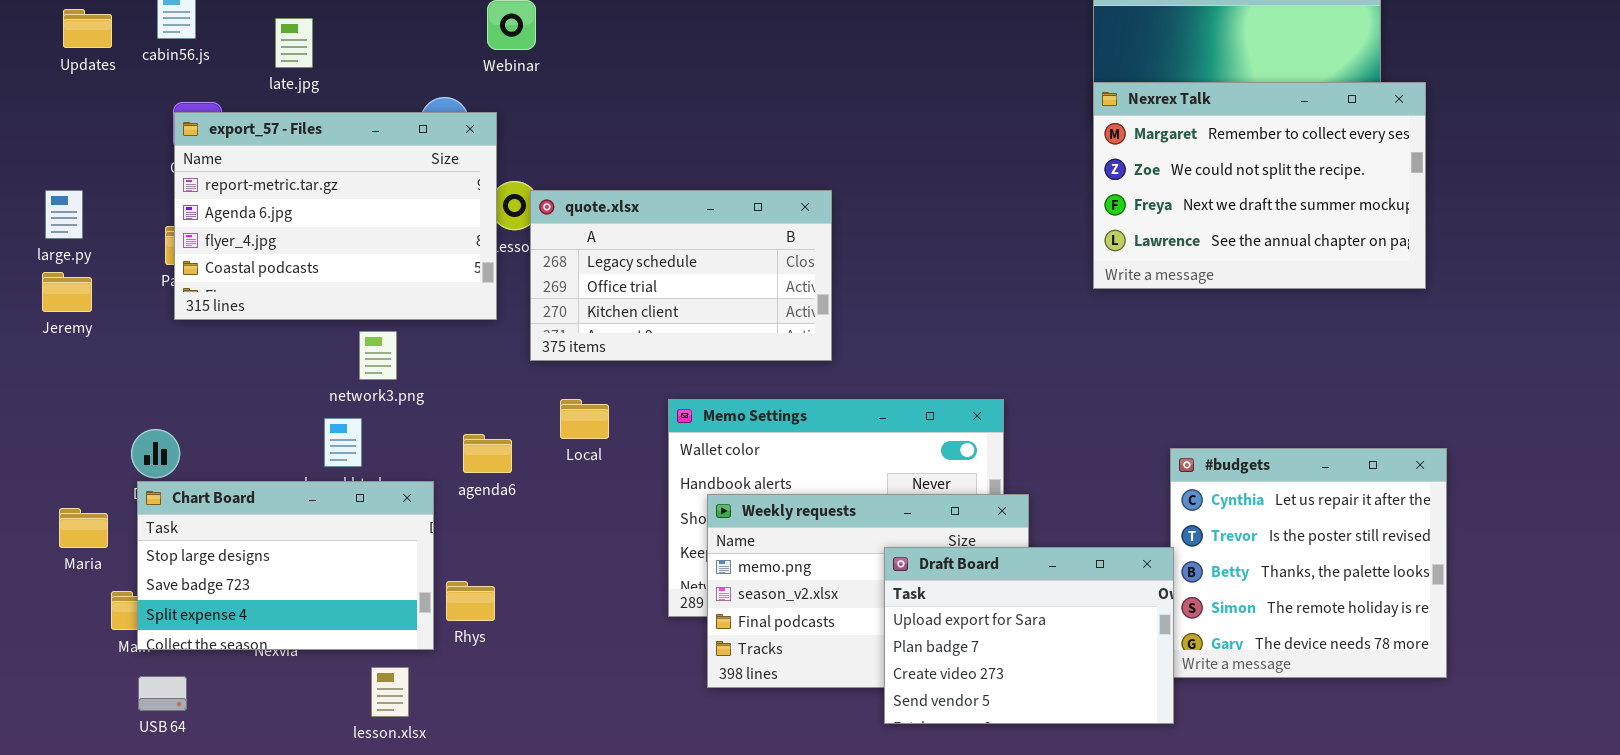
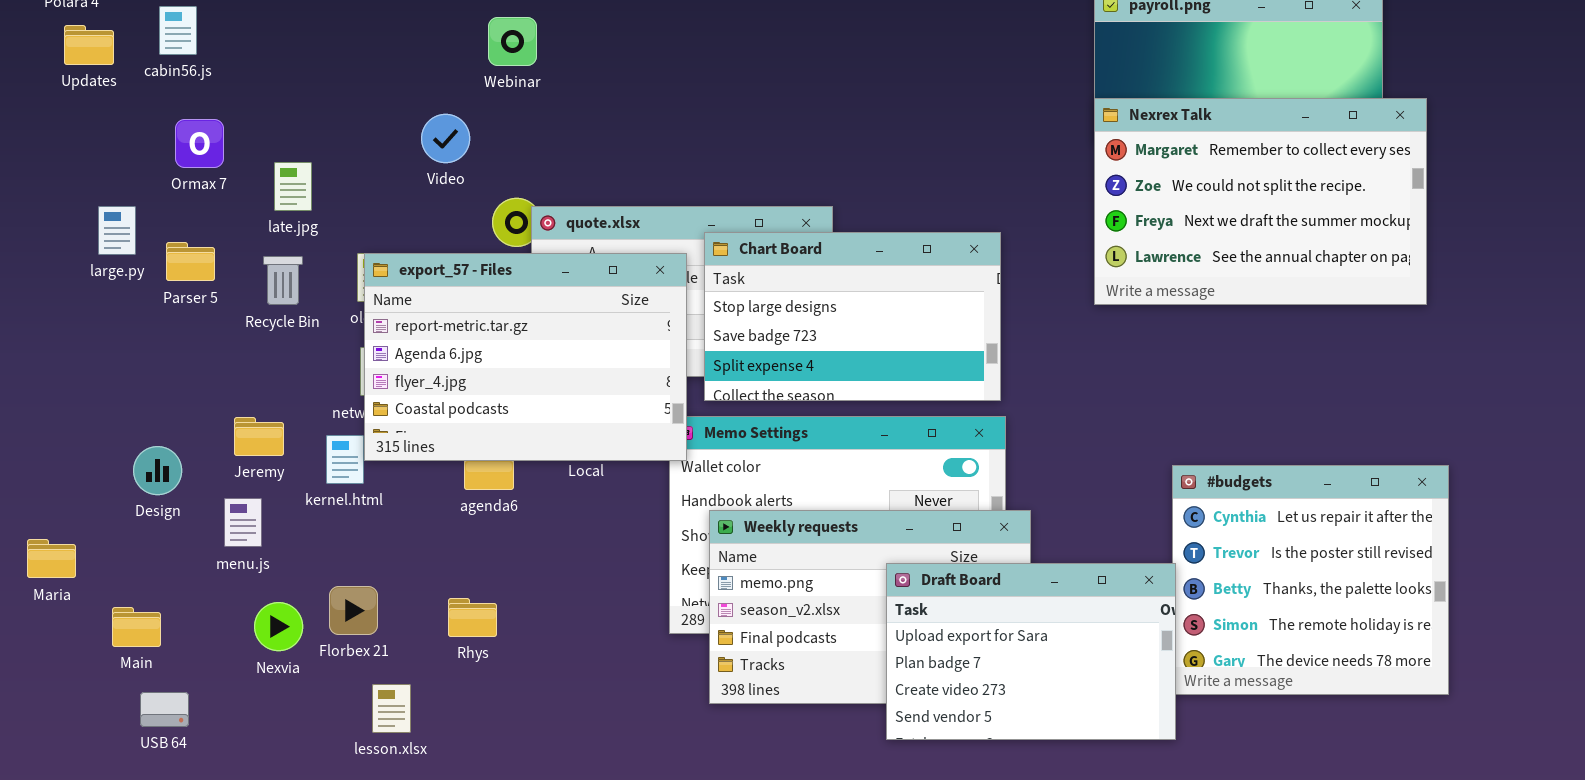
late.jpg: [275,18,313,68] -> [274,162,312,211], moved
export_57 - Files: [174,112,497,320] -> [364,253,687,461], moved
large.py: [45,190,83,239] -> [98,206,136,255], moved
Jeremy: [42,272,92,312] -> [234,417,284,456], moved
Chart Board: [137,481,434,650] -> [704,232,1001,401], moved
Maria: [59,508,108,548] -> [27,539,76,578], moved

